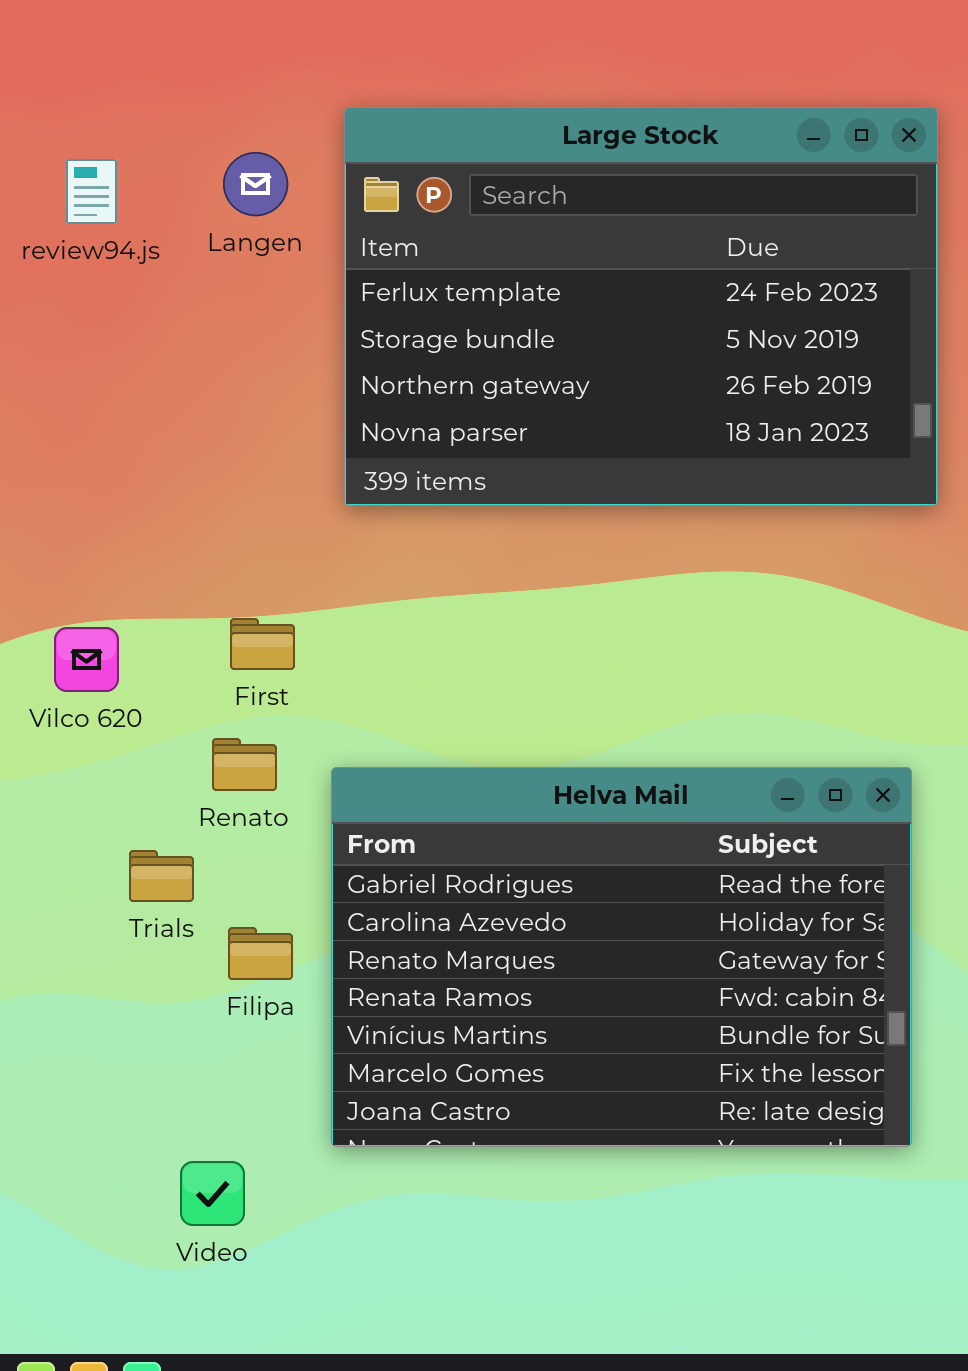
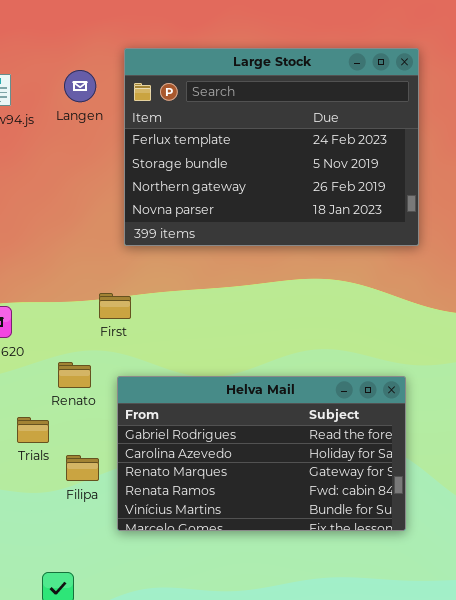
First: [230,618,295,670] -> [99,293,131,319], moved
Helva Mail: [331,767,912,1147] -> [117,376,406,531], resized

